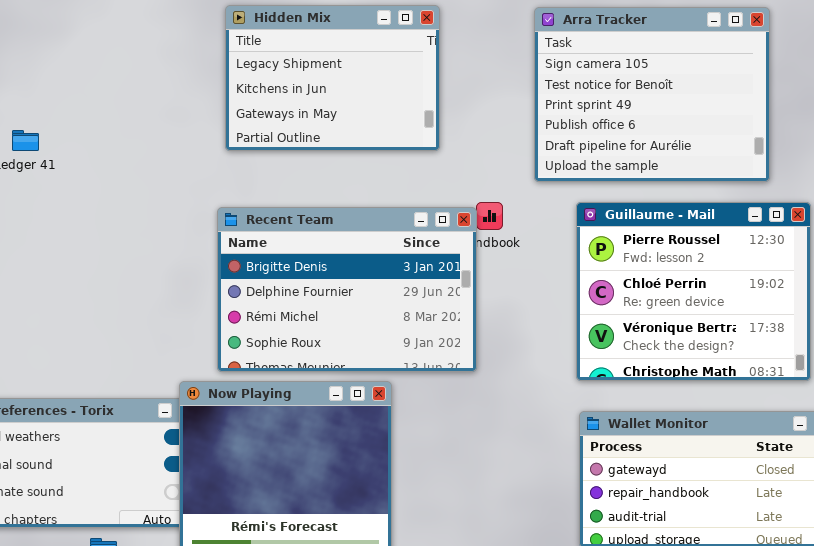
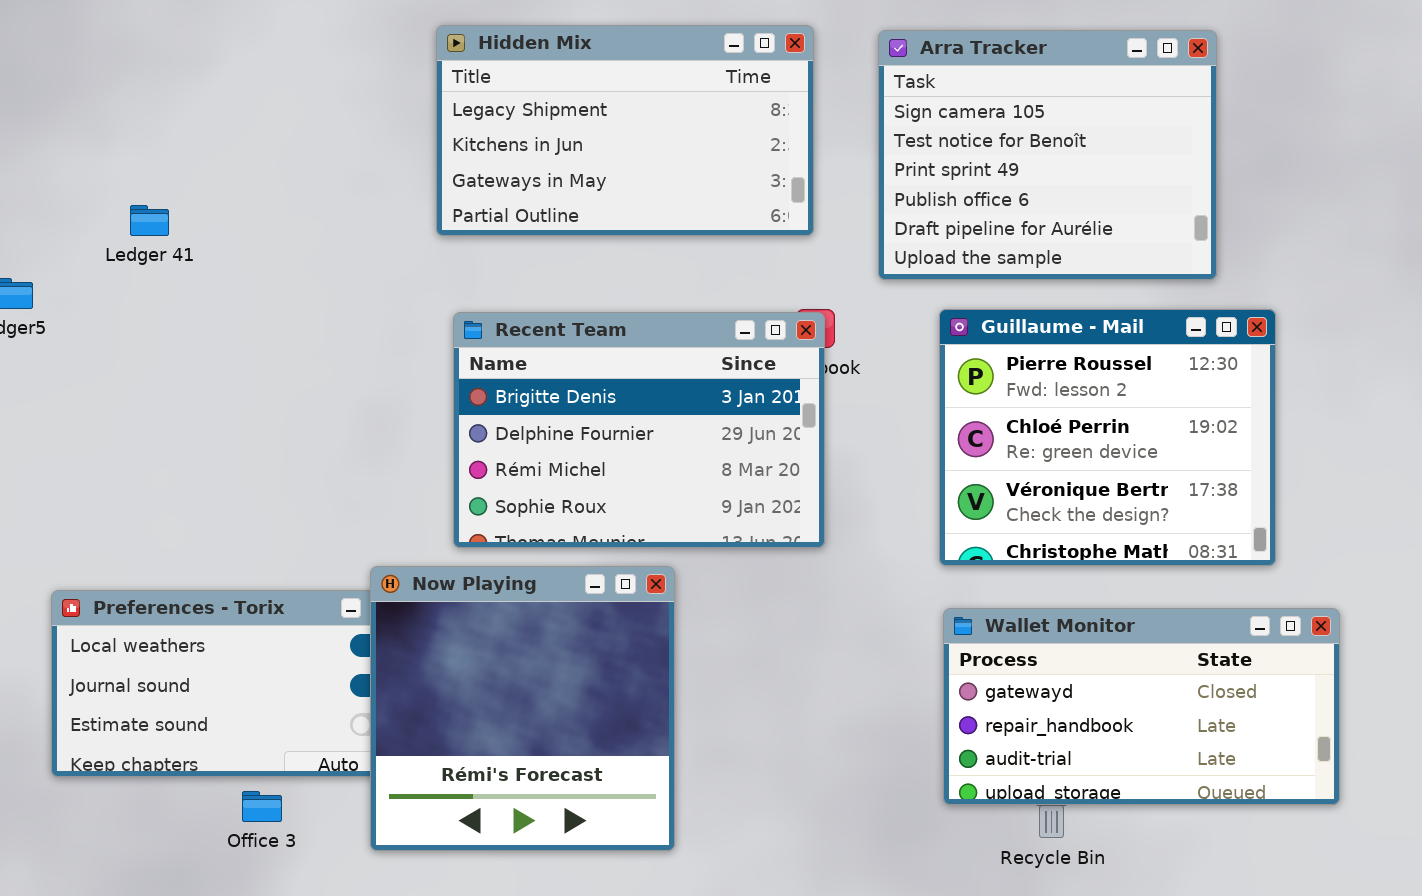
Hidden Mix: [225,5,440,151] -> [436,25,814,236], resized
Recent Team: [217,207,477,372] -> [453,312,825,548], moved

